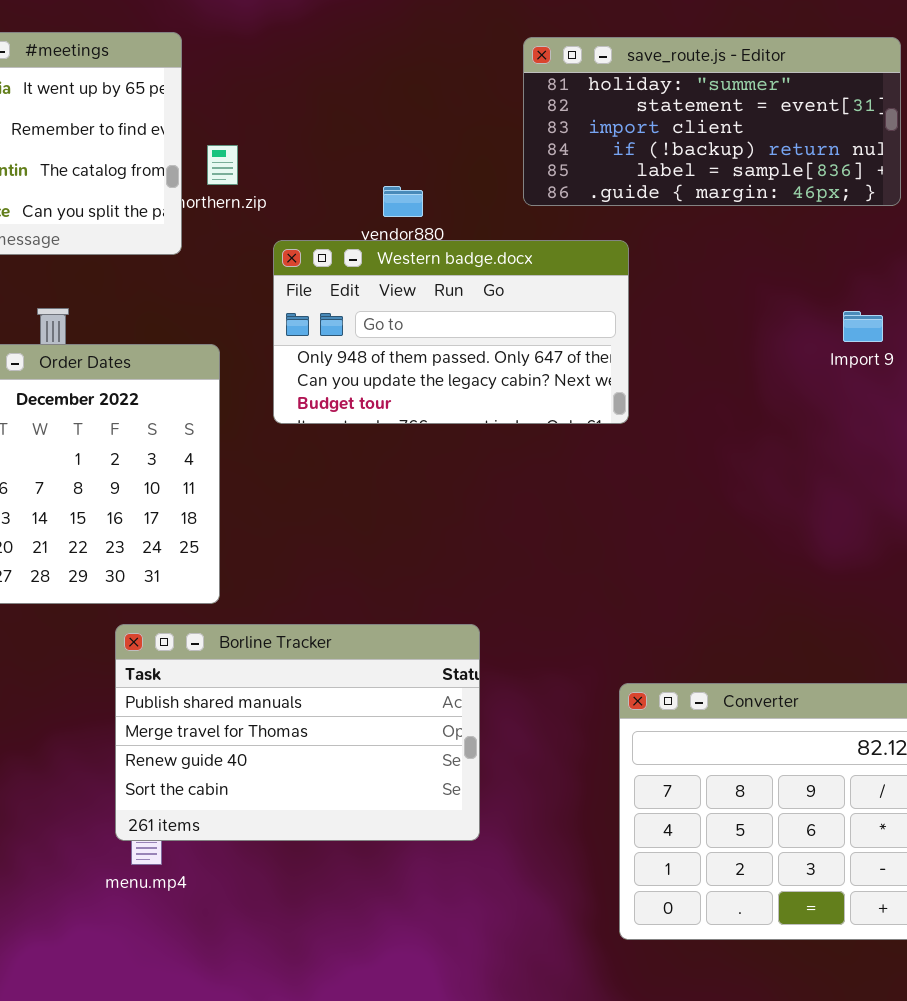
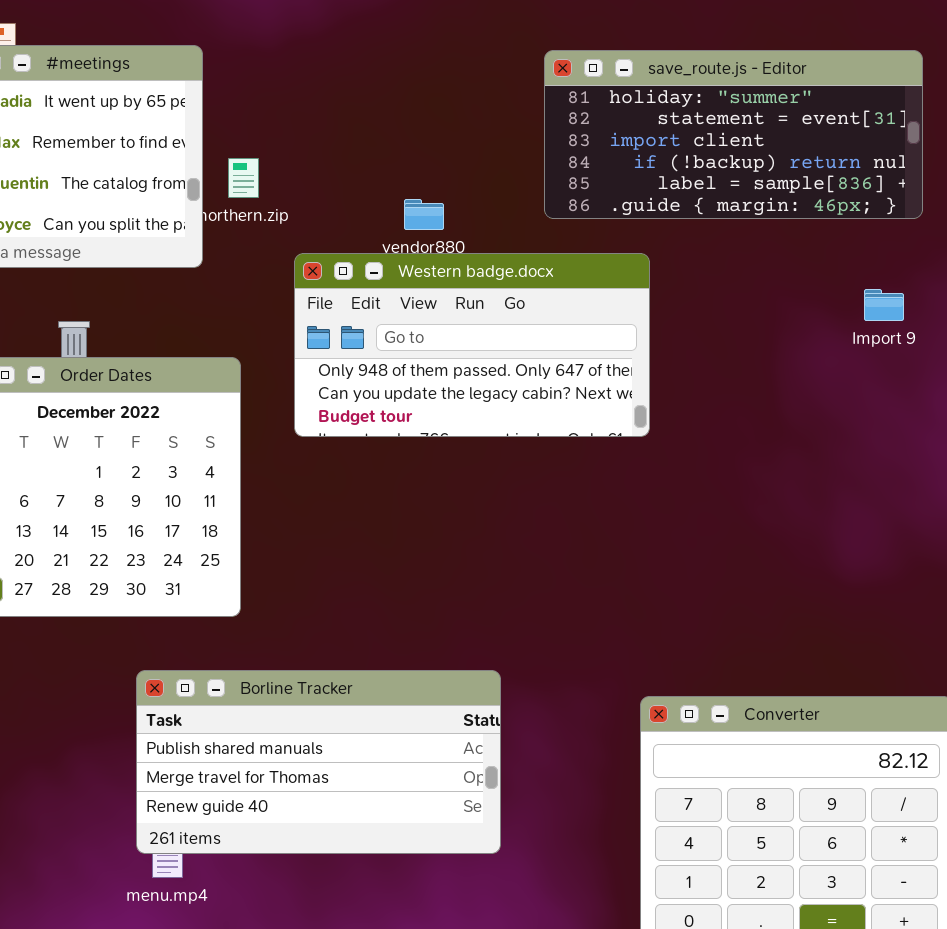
Import 9: [843,311,883,342] -> [864,289,904,321], moved
Borline Tracker: [115,624,480,841] -> [136,670,501,854], resized

